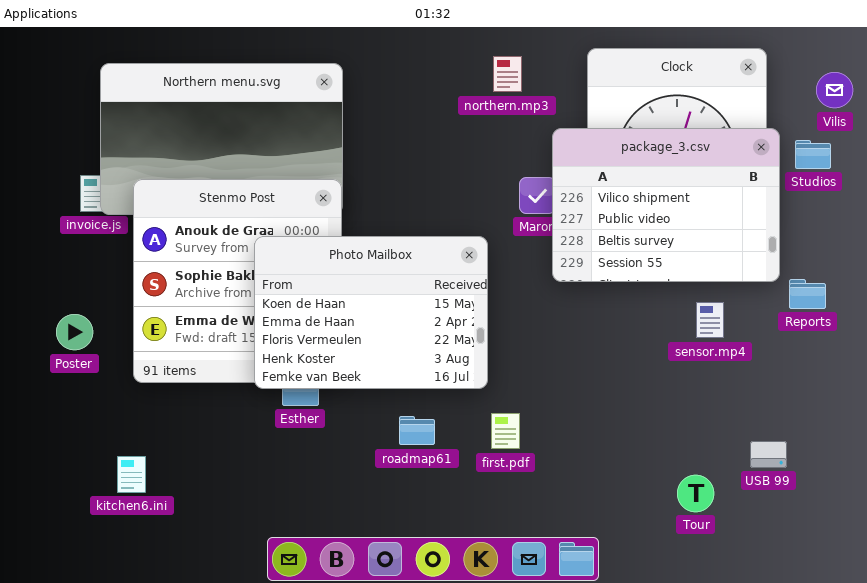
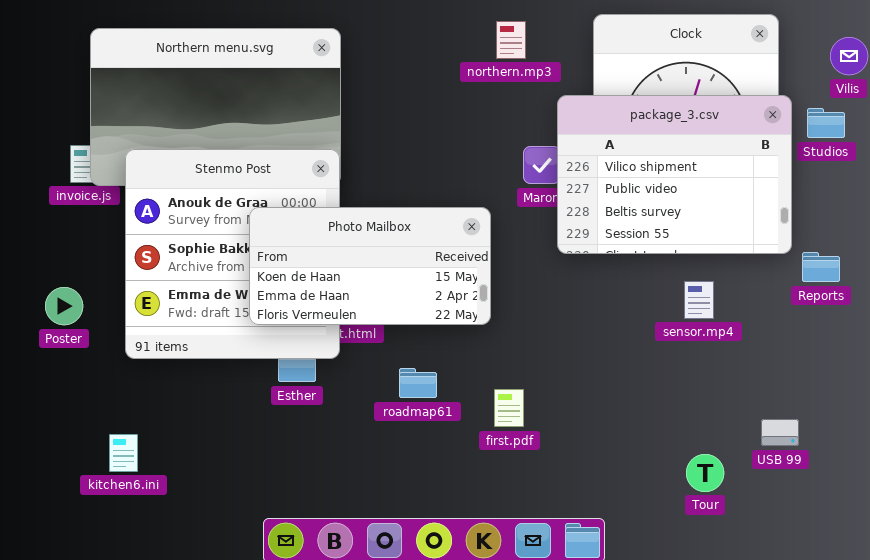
Photo Mailbox: [254,236,488,389] -> [249,207,491,325], resized
sensor.mp4: [696,302,724,338] -> [684,281,714,319], moved
roadmap61: [399,416,435,445] -> [399,368,437,398], moved

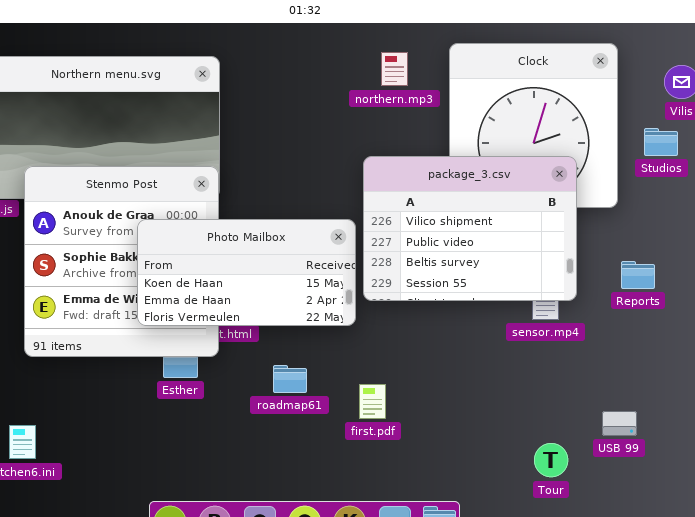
northern.mp3: [496,21,526,59] -> [381,52,408,86], moved
package_3.csv: [557,95,792,254] -> [363,156,577,301], moved
Reports: [802,252,840,282] -> [621,261,655,289], moved

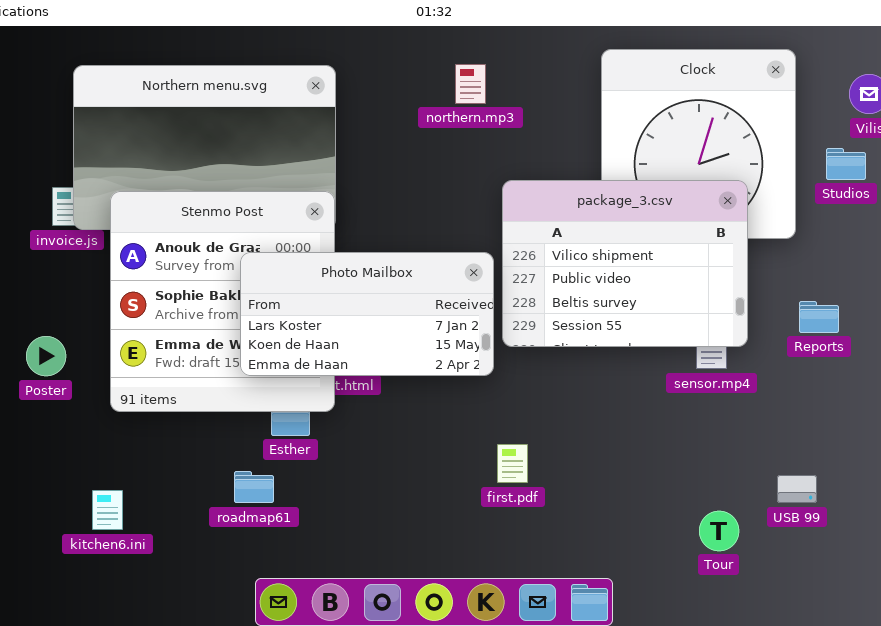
northern.mp3: [381,52,408,86] -> [455,64,486,104], moved
Photo Mailbox: [137,219,356,326] -> [240,252,494,376], scrolled up 1 row
roadmap61: [273,365,307,393] -> [234,471,274,503], moved

